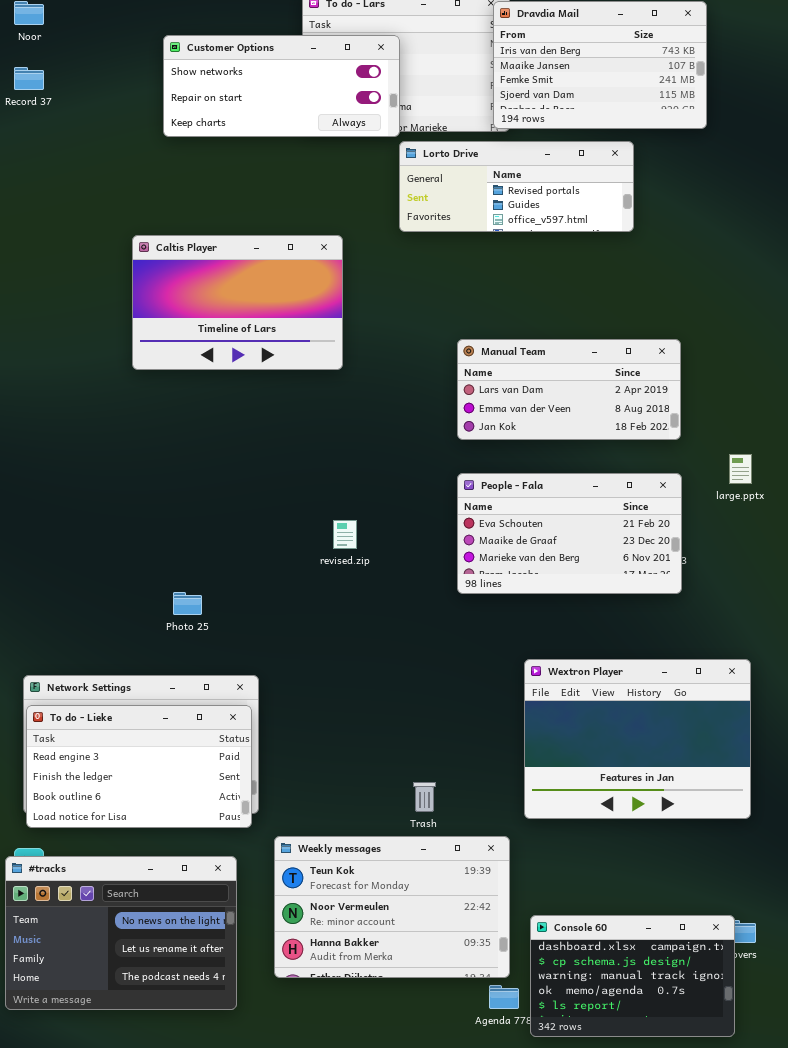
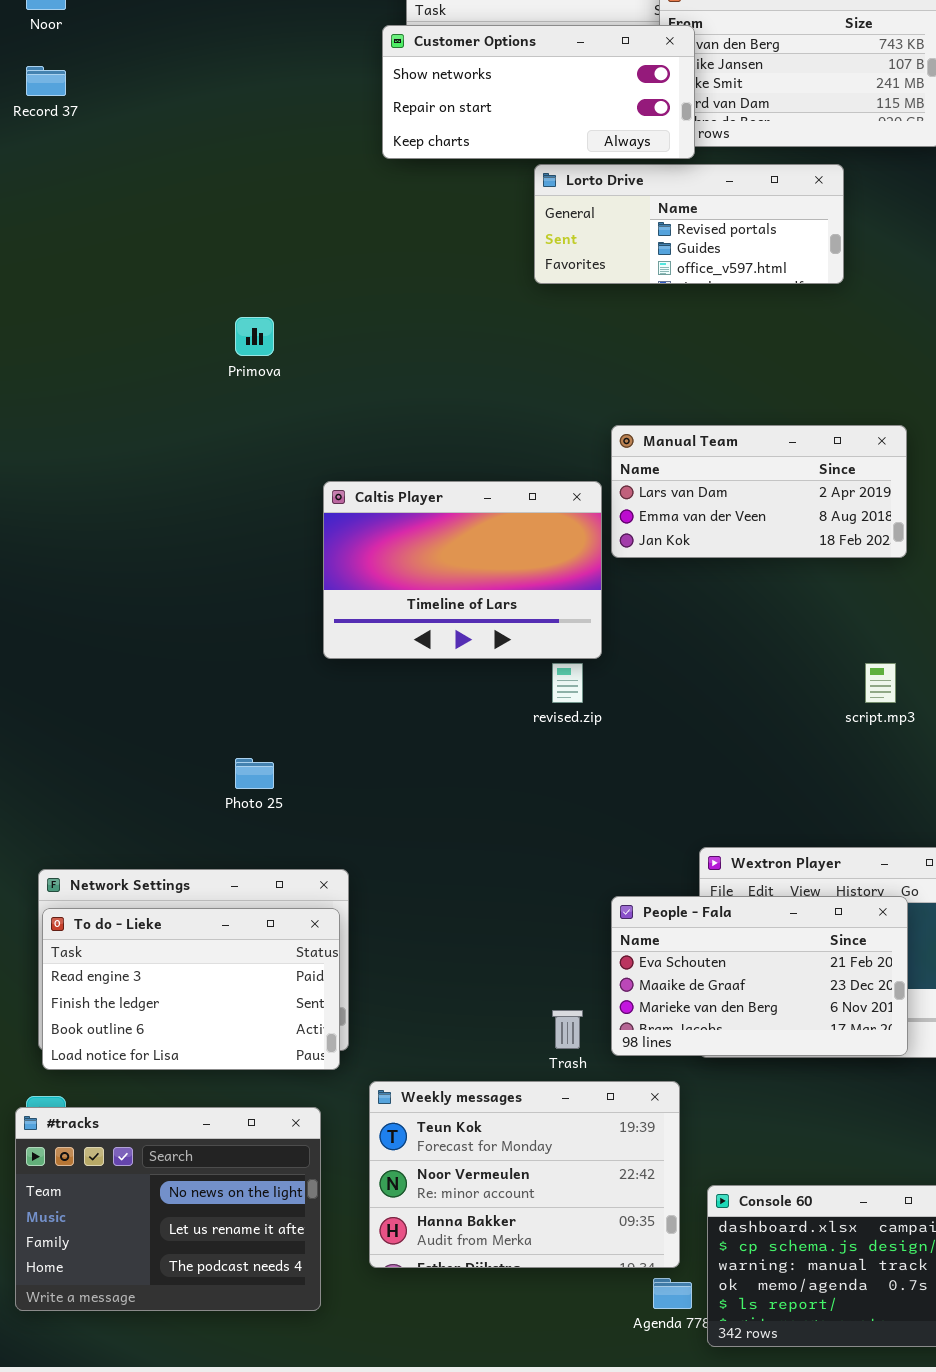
Customer Options: [163,35,400,137] -> [382,25,695,159], moved
Caltis Player: [132,235,343,370] -> [323,481,602,659], moved
People - Fala: [457,473,682,594] -> [611,896,908,1056], moved
revised.zip: [333,520,357,549] -> [552,663,583,703], moved

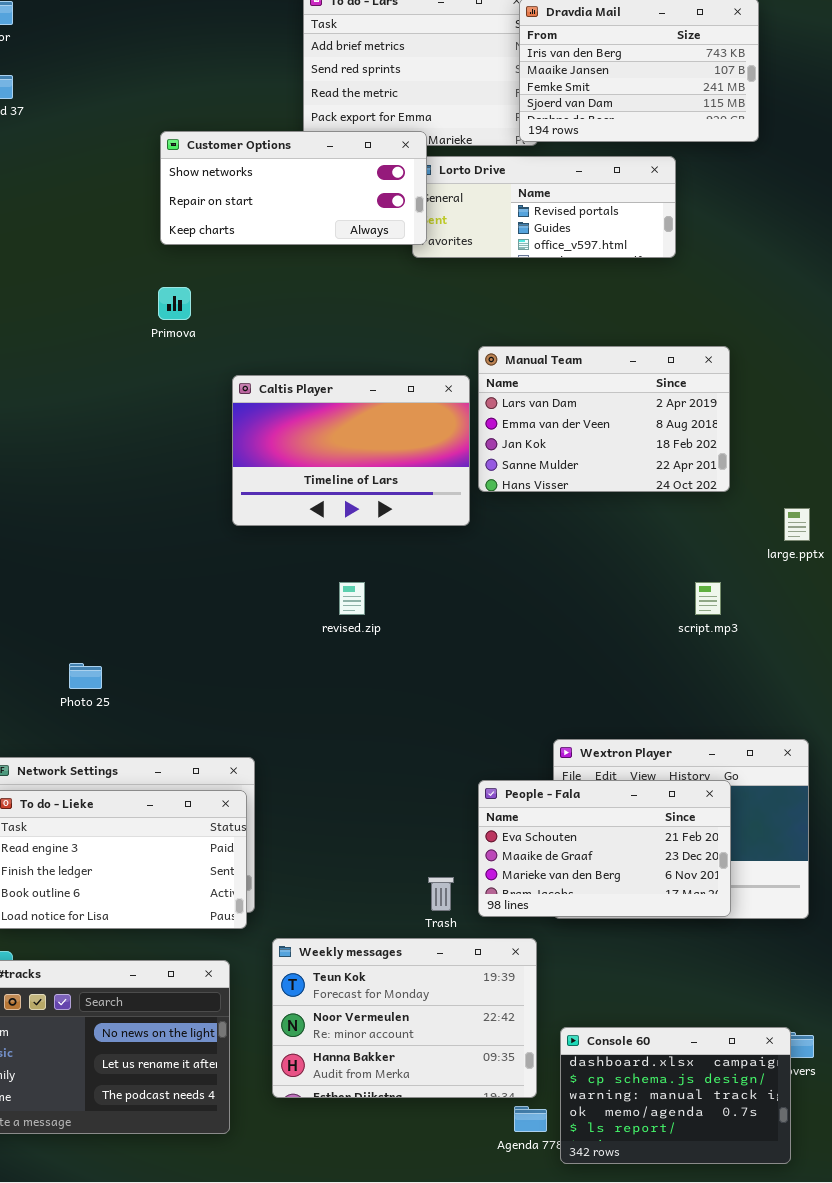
Customer Options: [382,25,695,159] -> [160,131,427,245], moved
Manual Team: [611,425,907,558] -> [478,346,730,492], resized
Caltis Player: [323,481,602,659] -> [232,375,470,526], moved
revised.zip: [552,663,583,703] -> [339,582,365,615], moved
Photo 25: [235,758,274,789] -> [69,663,102,689], moved

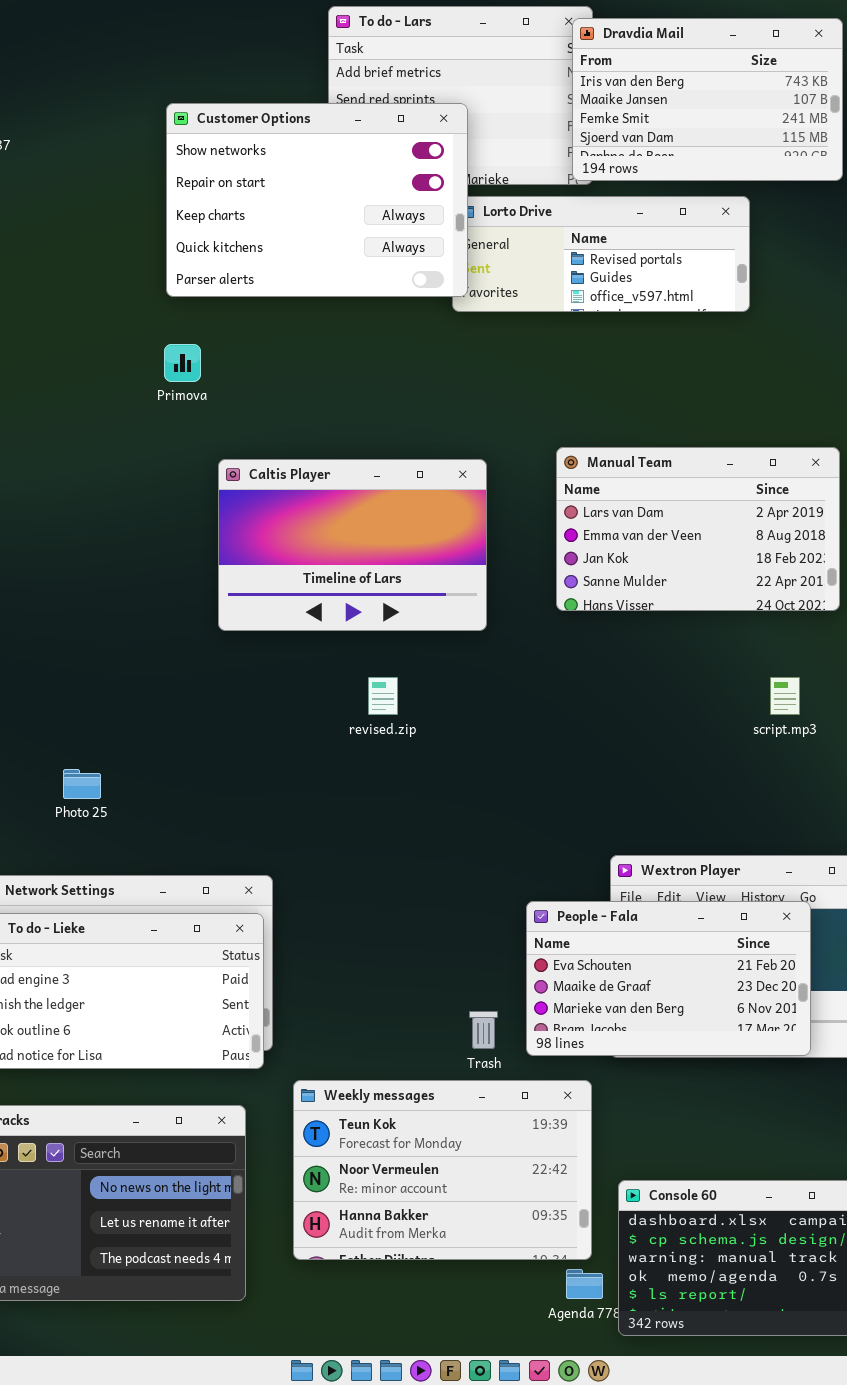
Customer Options: [160,131,427,245] -> [166,103,468,297], resized
Manual Team: [478,346,730,492] -> [556,447,840,611], moved
Caltis Player: [232,375,470,526] -> [218,459,487,631], moved

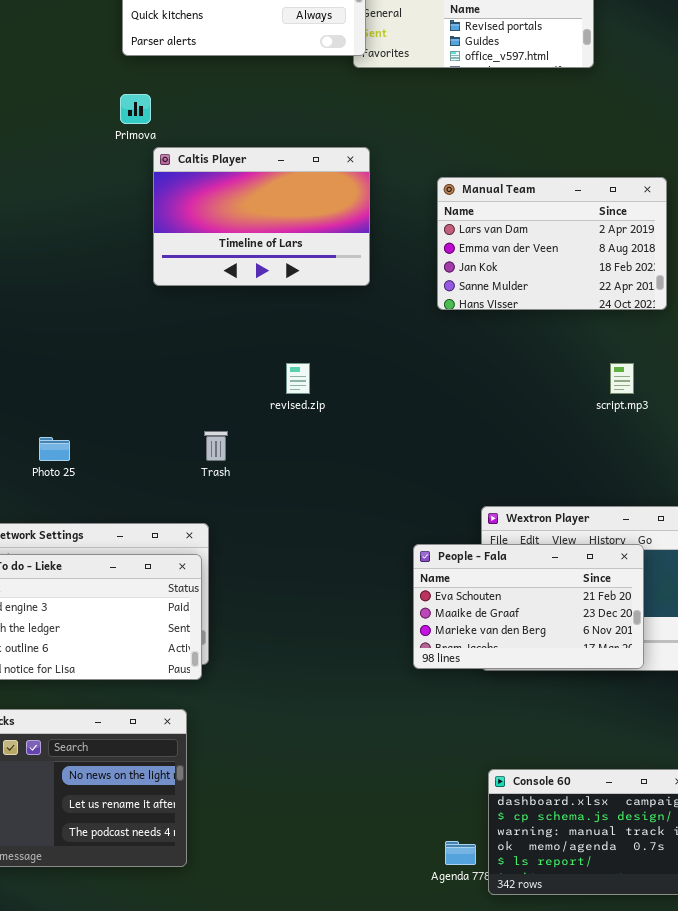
Caltis Player: [218,459,487,631] -> [153,147,370,286], moved
Trash: [469,1011,498,1049] -> [204,431,228,461], moved
Weekly messages: [293,1080,592,1260] -> none, closed

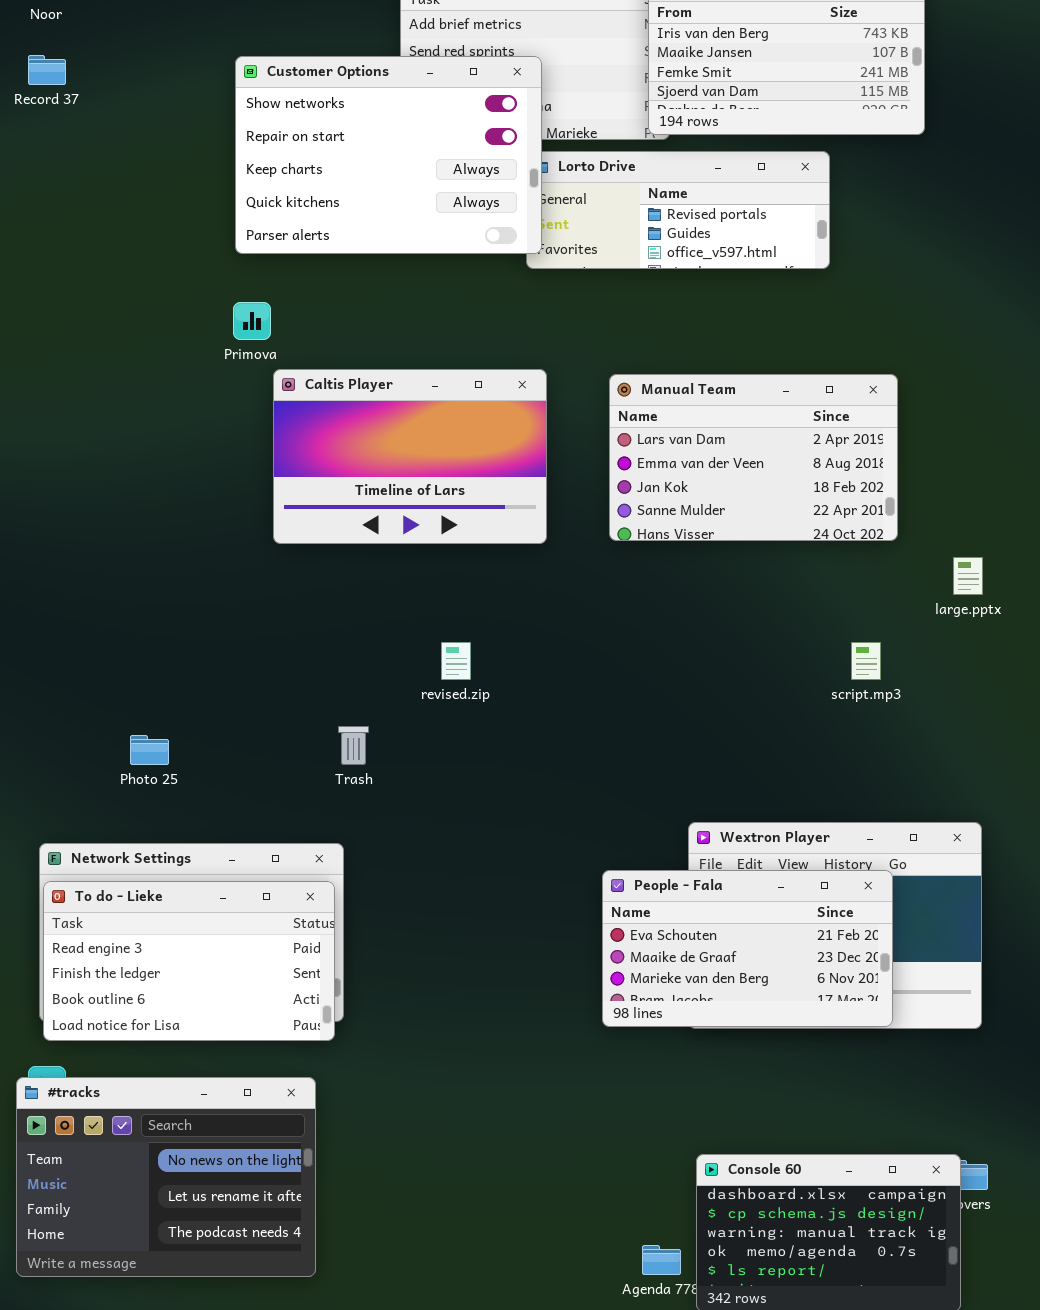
Manual Team: [437,177,667,310] -> [609,374,898,541], moved

